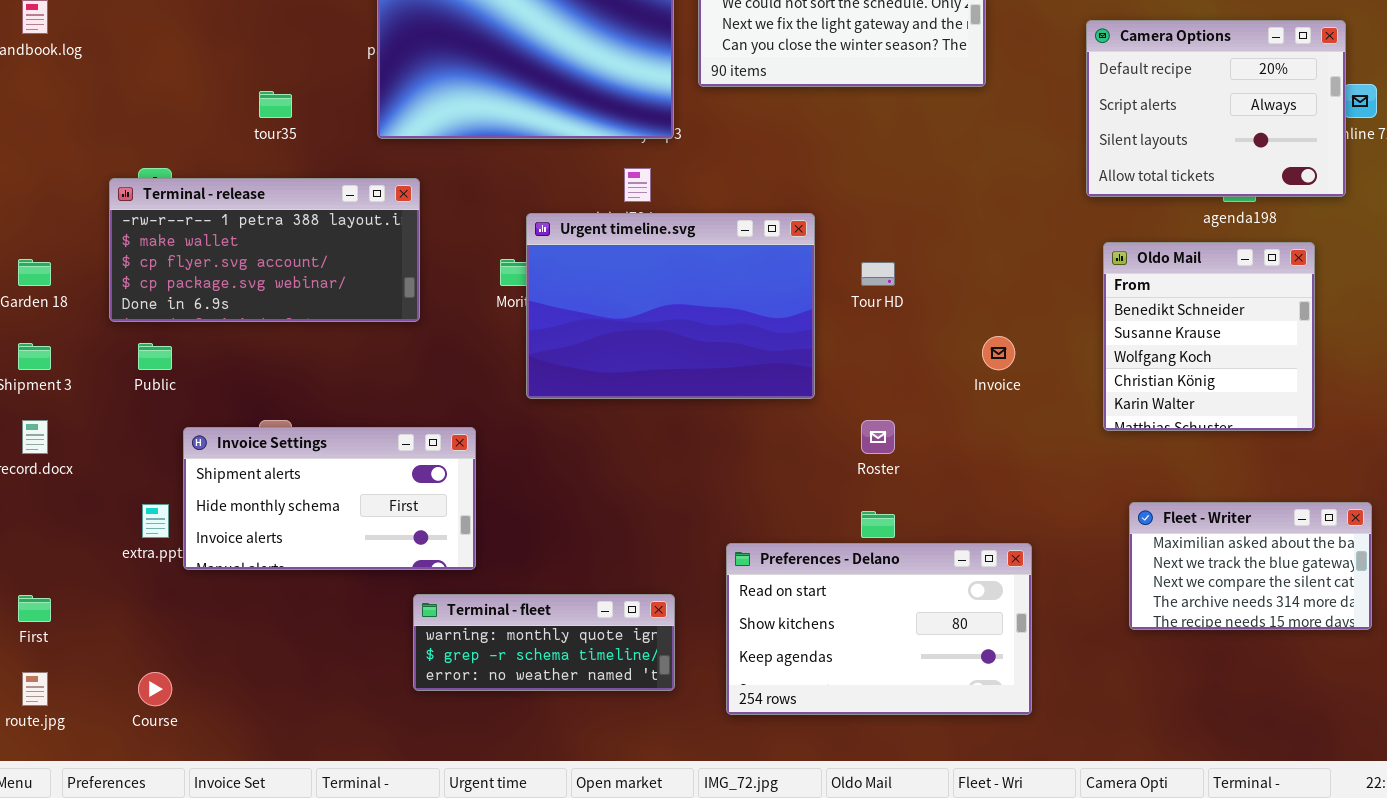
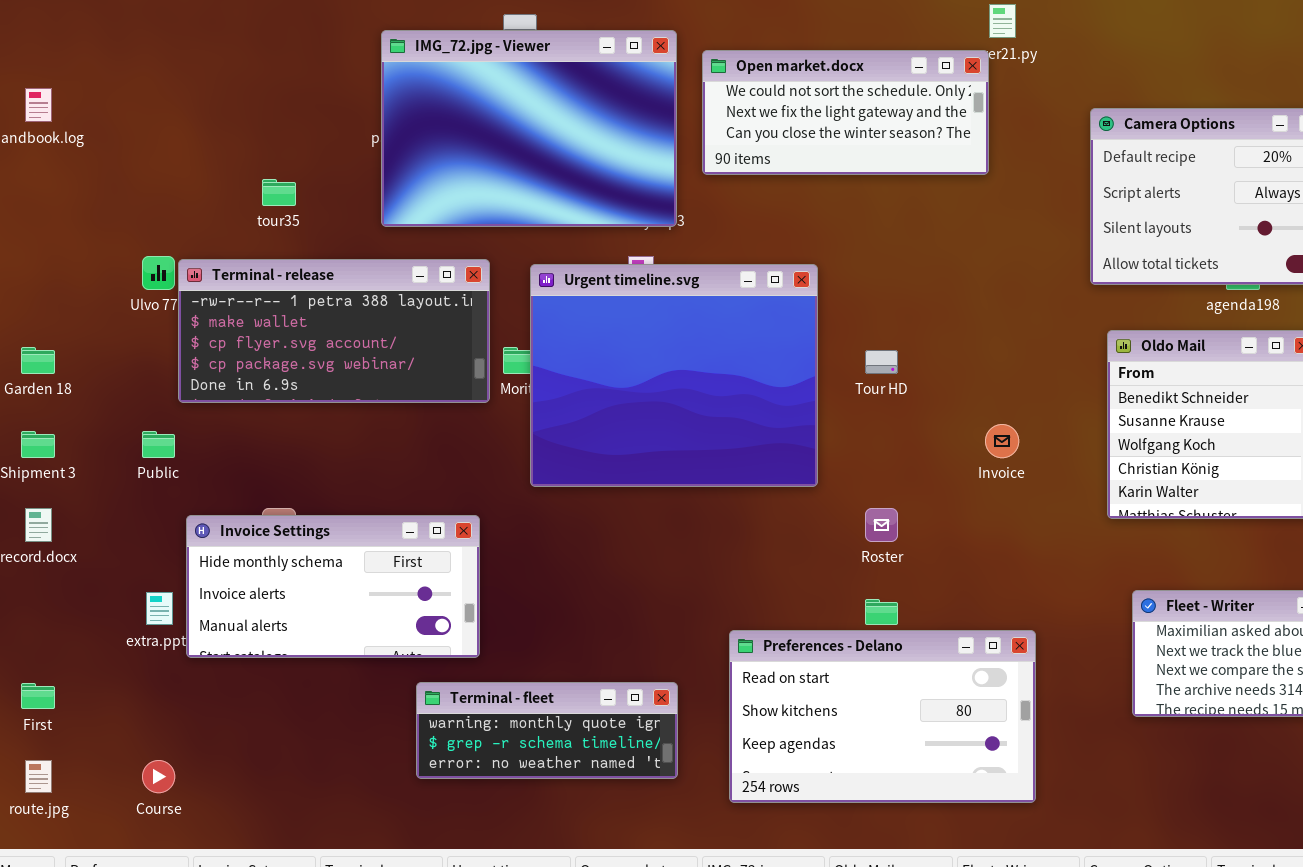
Terminal - release: [109,178,420,322] -> [178,259,490,403], moved
Urgent timeline.svg: [526,213,815,399] -> [530,264,818,487], resized
Invoice Settings: [183,427,476,570] -> [186,515,480,658], scrolled down 1 row

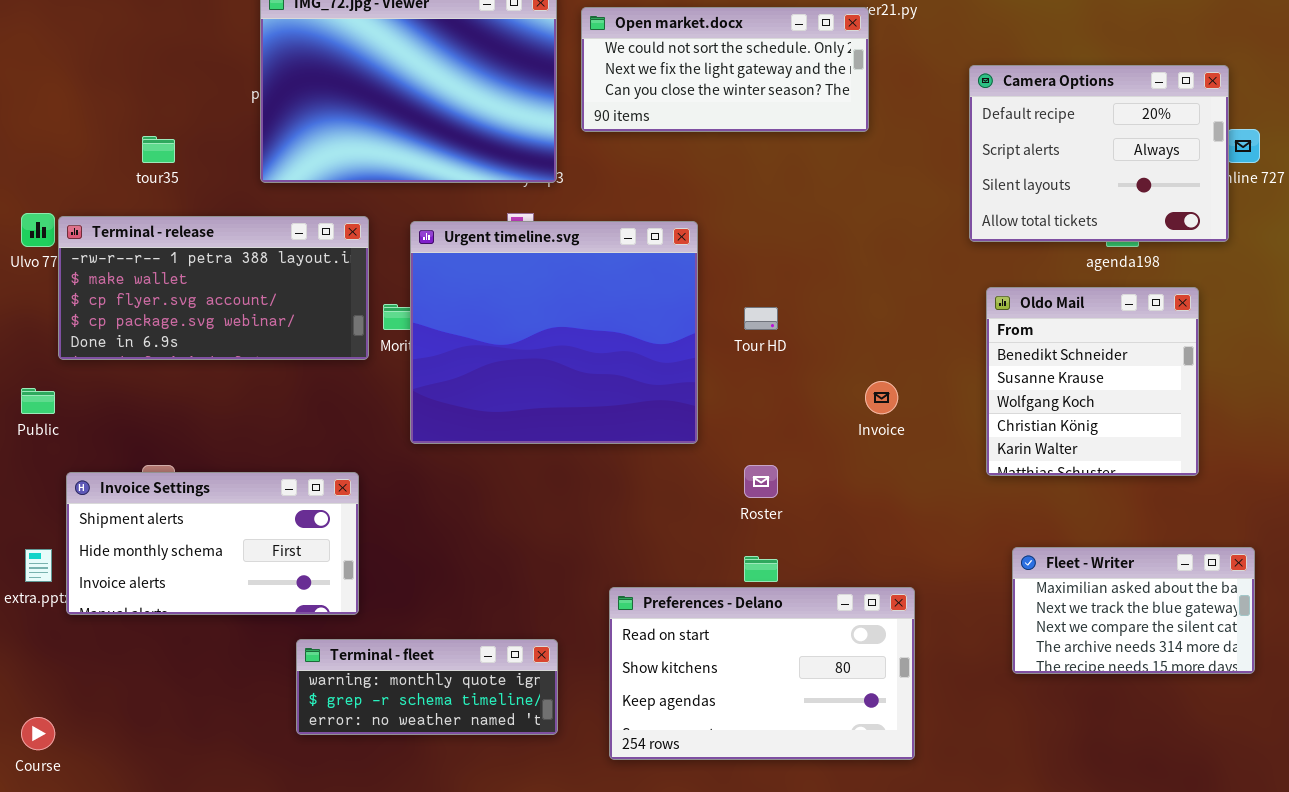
Invoice Settings: [186,515,480,658] -> [66,472,359,615], scrolled up 1 row

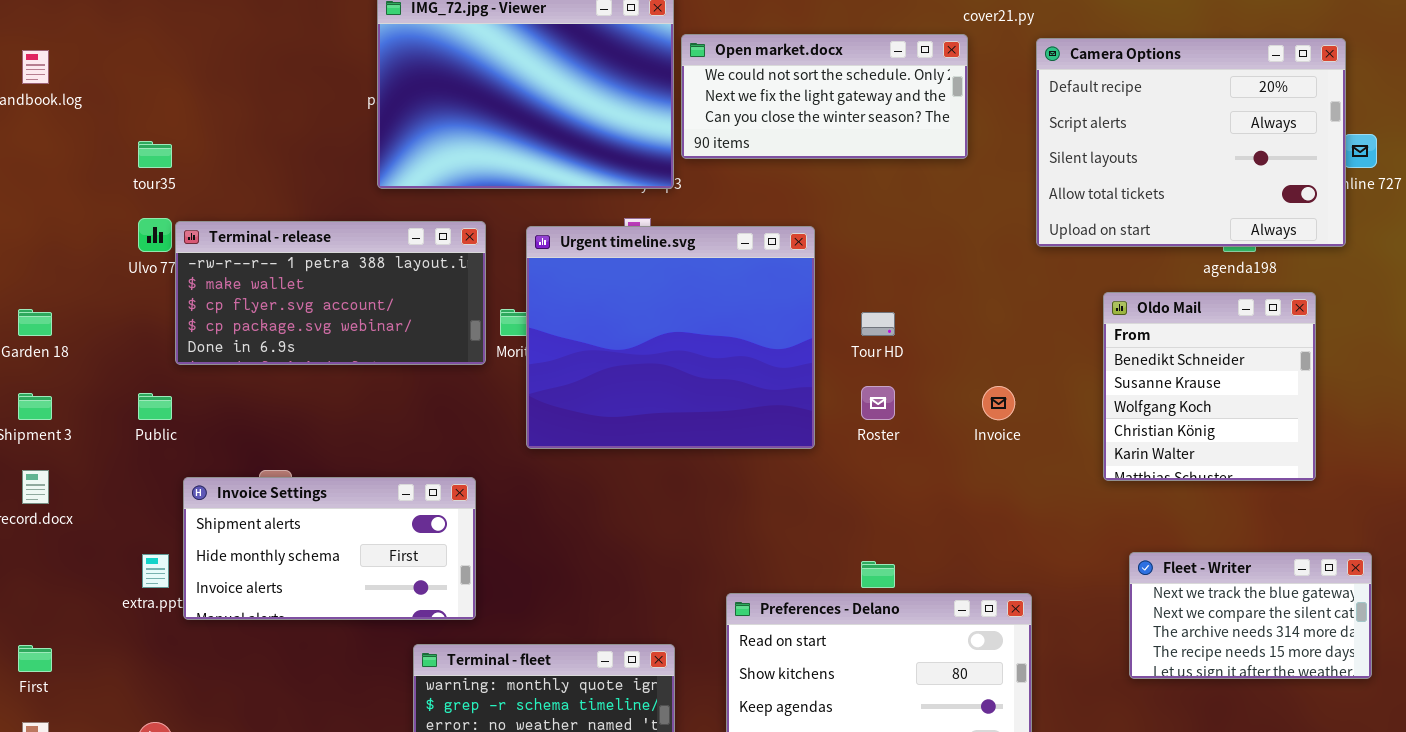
Open market.docx: [581,7,869,132] -> [681,34,968,159], moved
Camera Options: [969,65,1229,242] -> [1036,38,1346,247], resized
tour35: [142,136,175,163] -> [138,141,172,168], moved
Roster: [744,465,778,498] -> [861,386,895,420], moved
Fleet - Writer: [1012,547,1255,674] -> [1129,552,1372,679], scrolled down 1 row

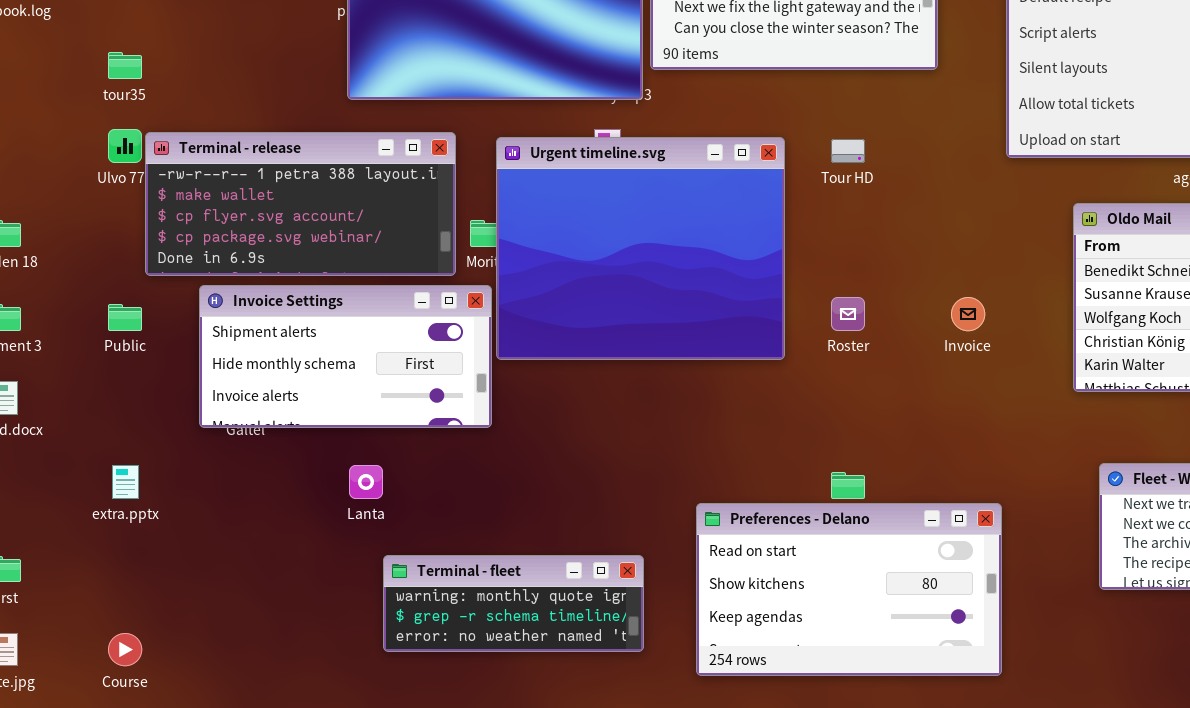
Tour HD: [861,312,895,336] -> [831,139,865,163], moved
Invoice Settings: [183,477,476,620] -> [199,285,492,428], moved

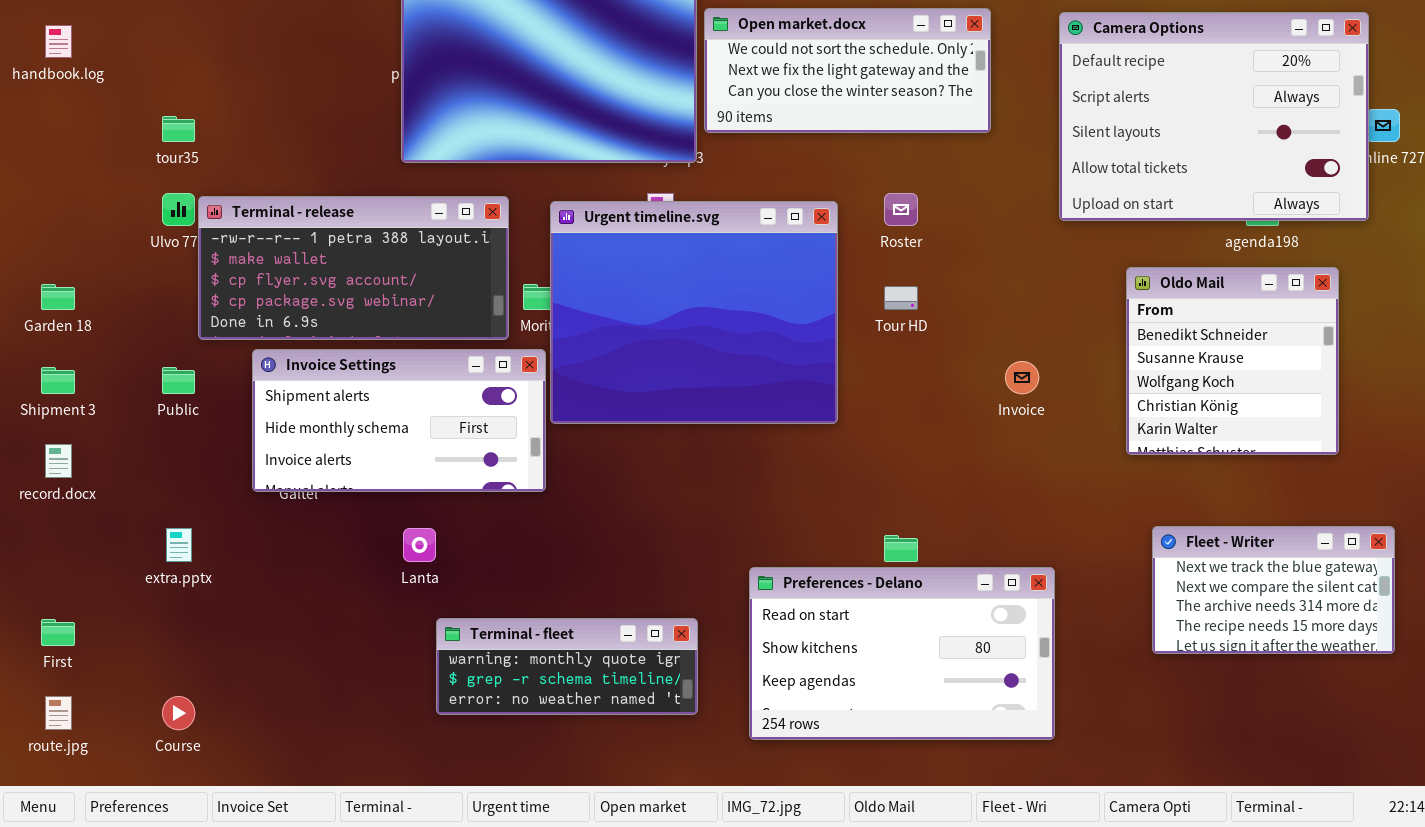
Tour HD: [831,139,865,163] -> [884,286,918,310], moved
Roster: [831,297,865,331] -> [884,193,918,226], moved

